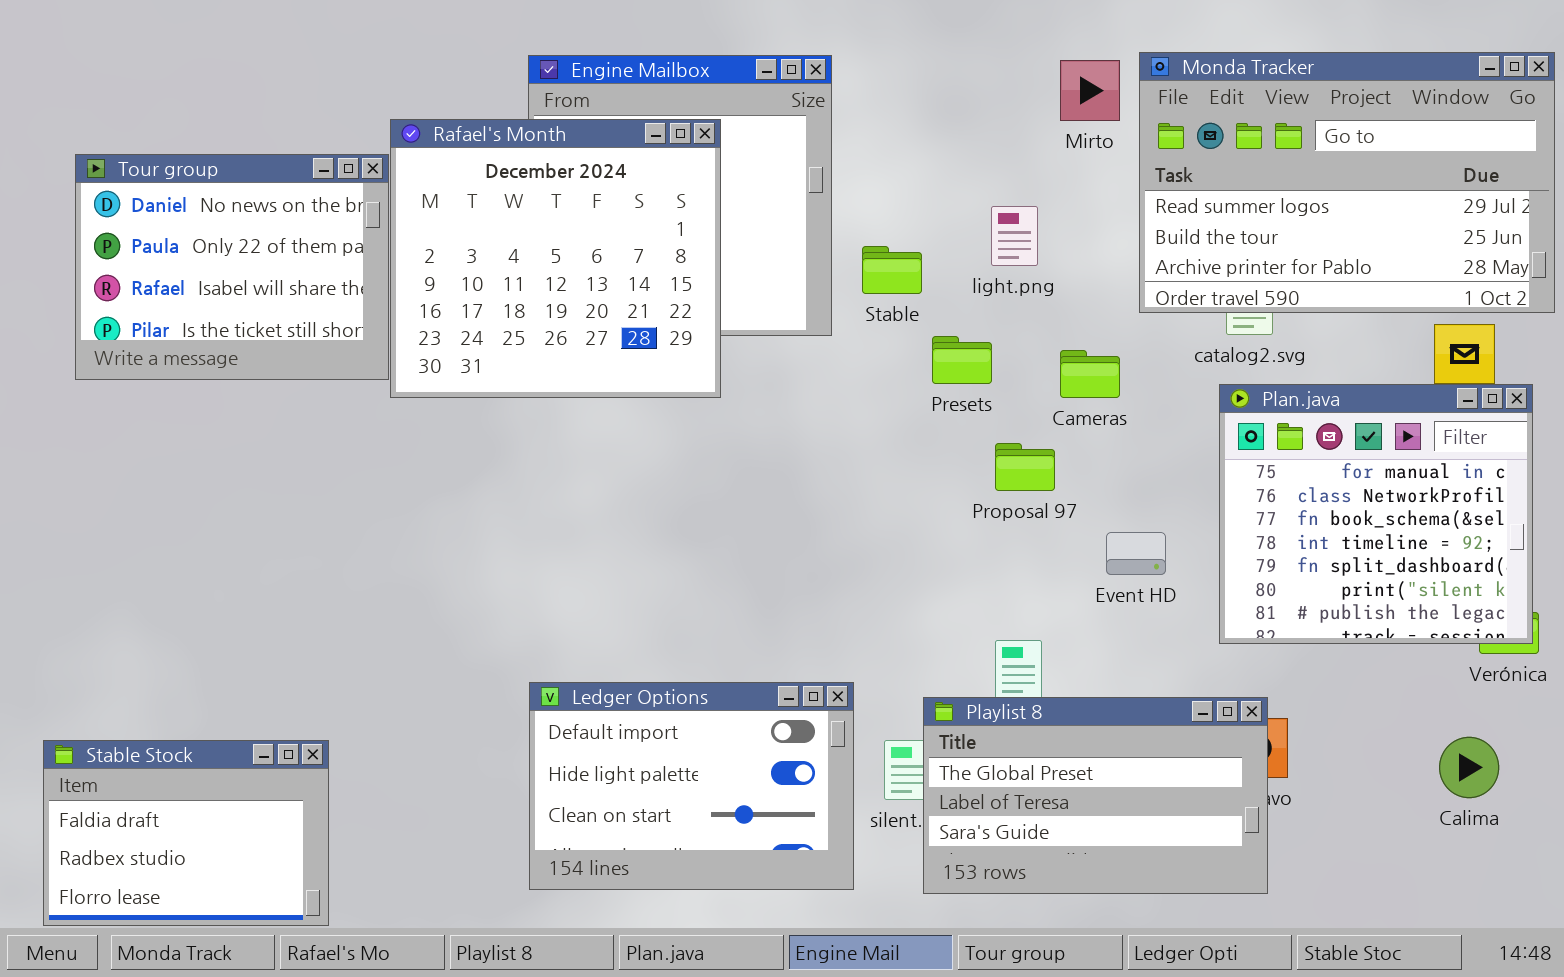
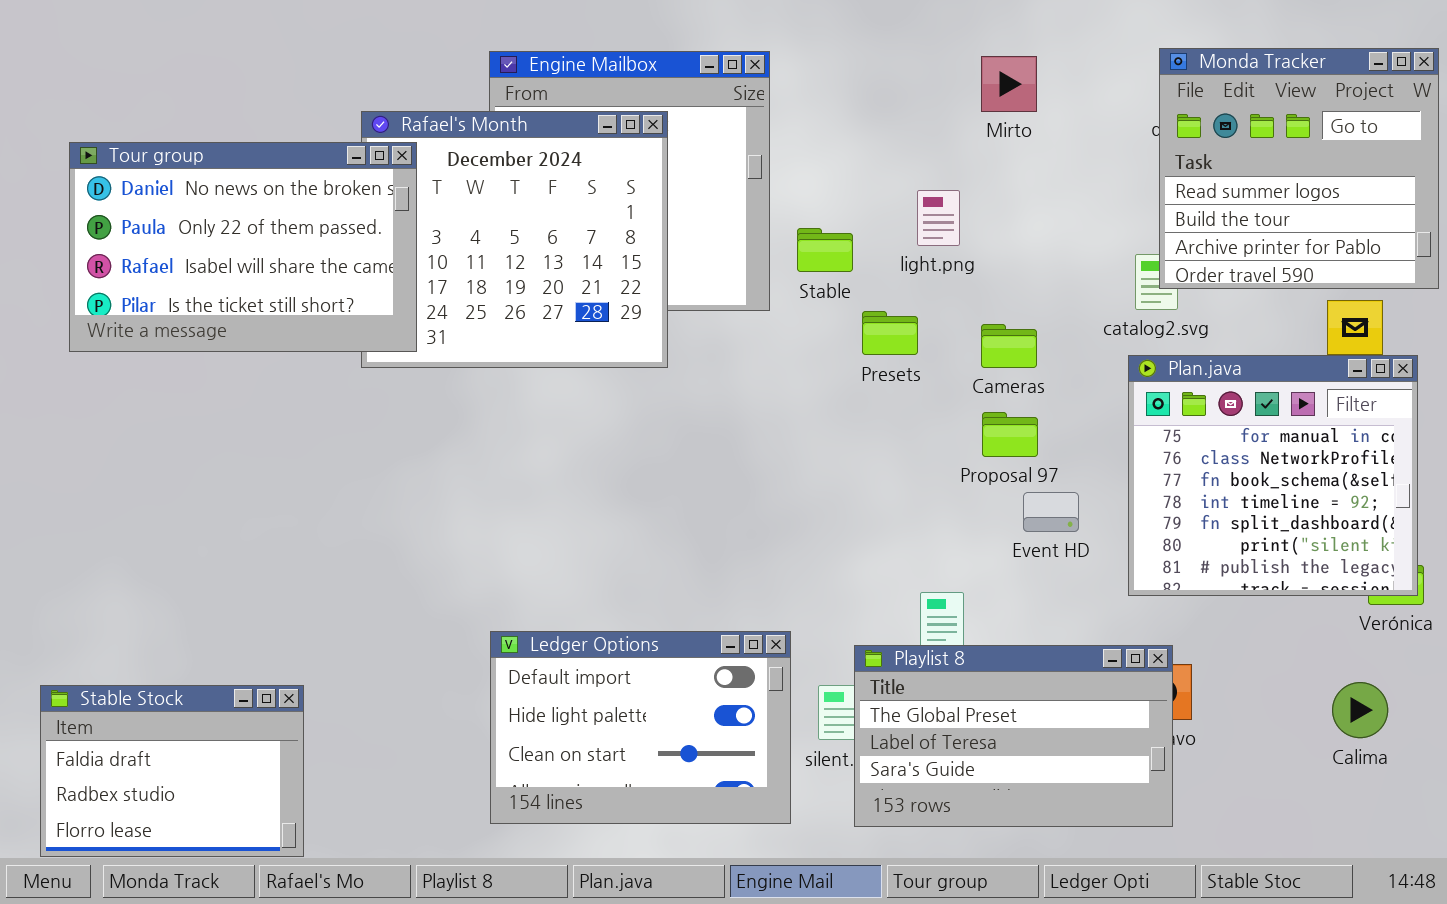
Monda Tracker: [1139,52,1555,313] -> [1159,48,1439,289], resized
Tour group: [75,154,389,380] -> [69,142,417,352], resized
Proposal 97: [995,443,1055,491] -> [982,412,1038,457], moved

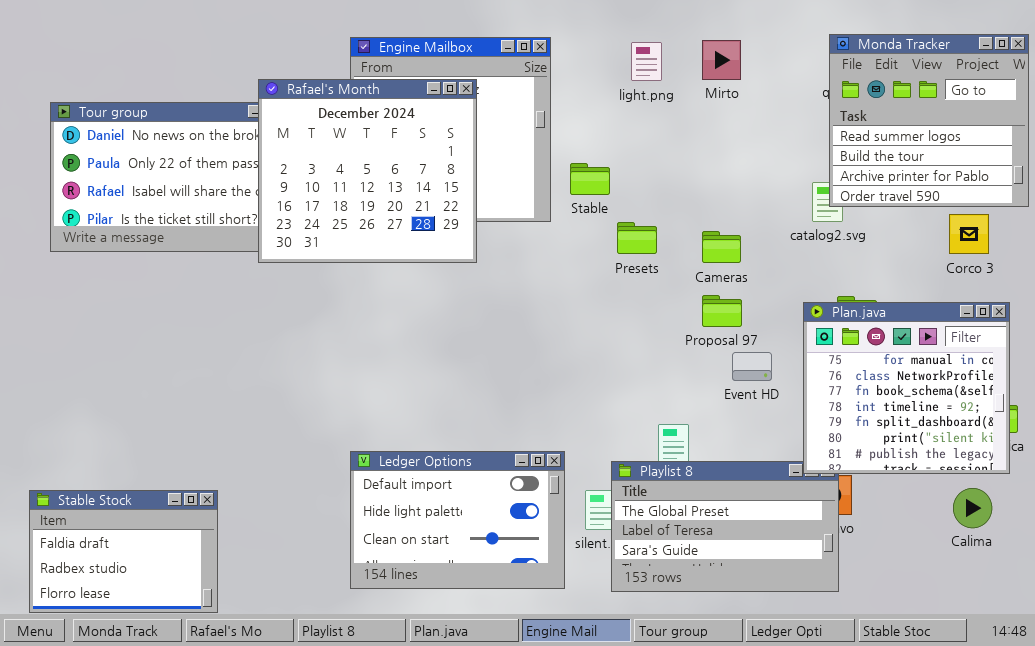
Rafael's Month: [361,111,668,368] -> [258,79,477,263], raised
light.png: [917,190,960,246] -> [631,42,662,81], moved
Plan.java: [1128,355,1418,596] -> [803,302,1010,474], moved

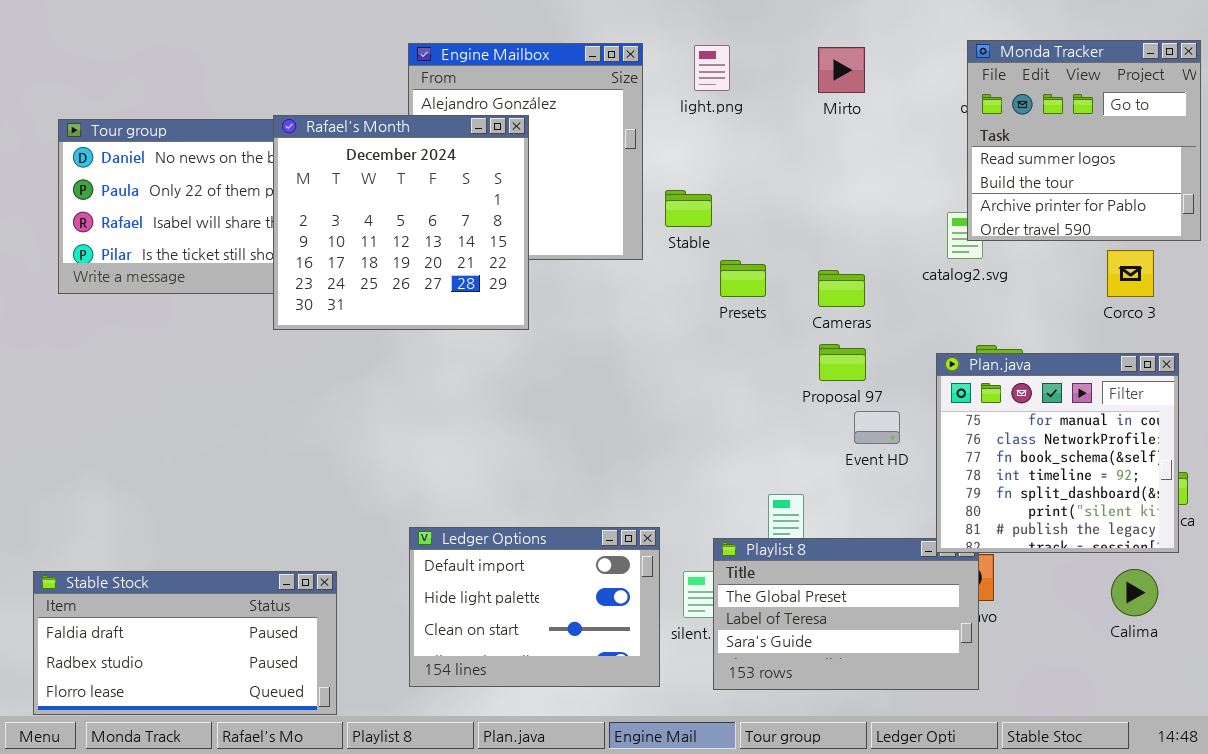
light.png: [631,42,662,81] -> [694,45,730,91], moved
Rafael's Month: [258,79,477,263] -> [273,115,529,330], moved
Stable Stock: [29,490,218,613] -> [33,571,337,715], resized

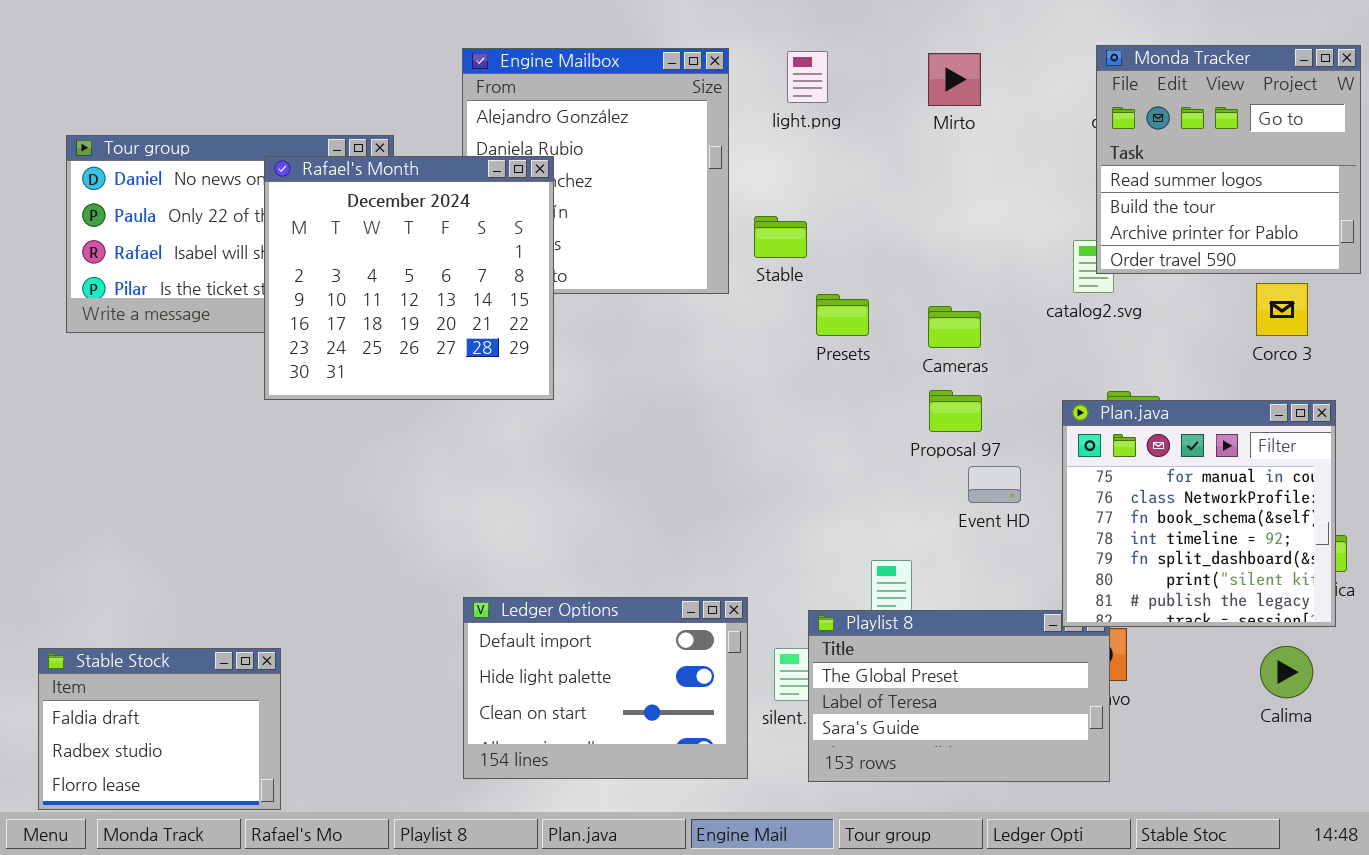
Rafael's Month: [273,115,529,330] -> [264,156,554,400], moved
Stable Stock: [33,571,337,715] -> [38,648,281,810], resized

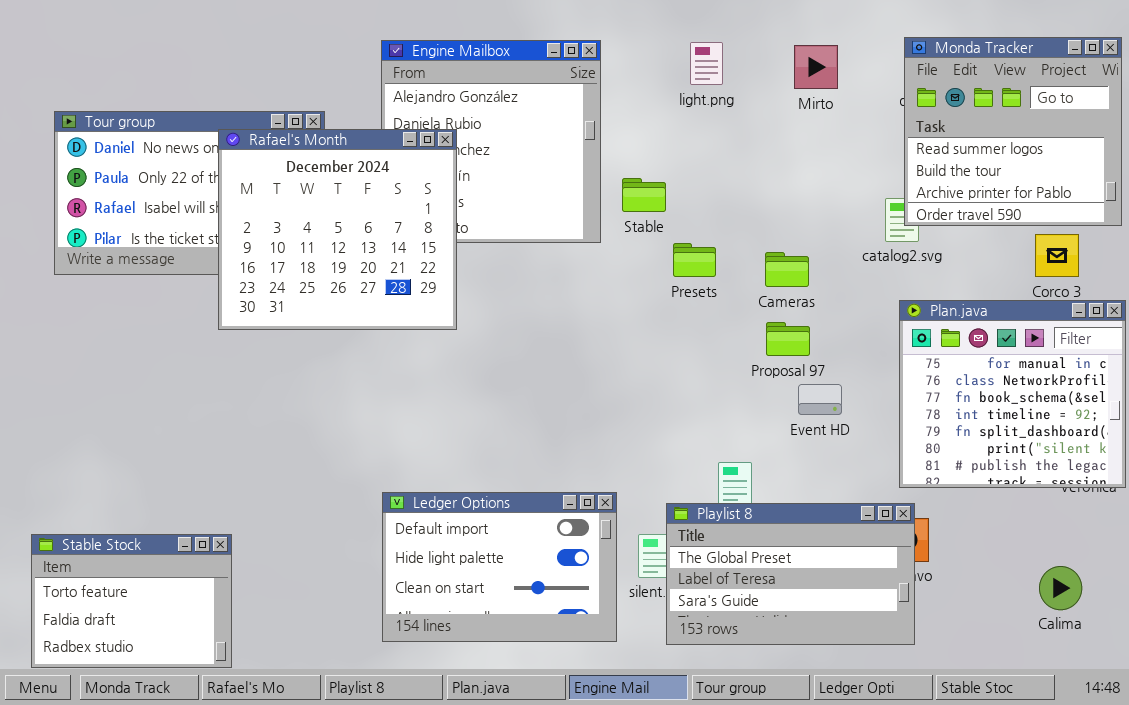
light.png: [787,51,828,103] -> [690,42,723,85], moved
Mirto: [928,53,981,106] -> [794,45,838,89], moved
Plan.java: [1062,400,1336,627] -> [899,300,1126,488], moved
Calima: [1260,646,1313,698] -> [1039,566,1082,610], moved
Stable Stock: [38,648,281,810] -> [31,534,232,668], scrolled up 1 row

